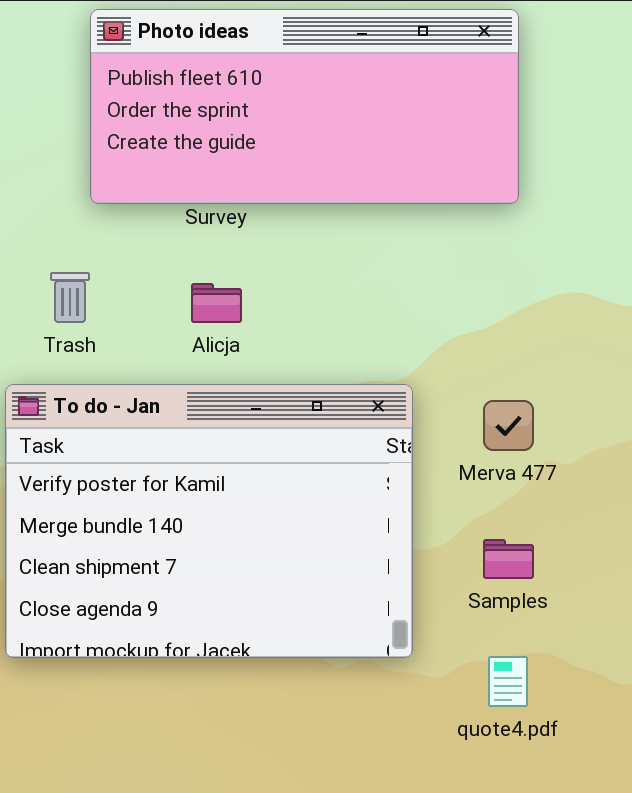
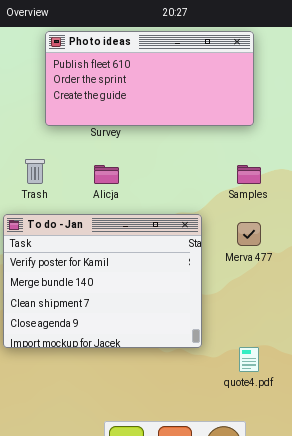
Samples: [483,539,534,579] -> [237,165,261,184], moved

